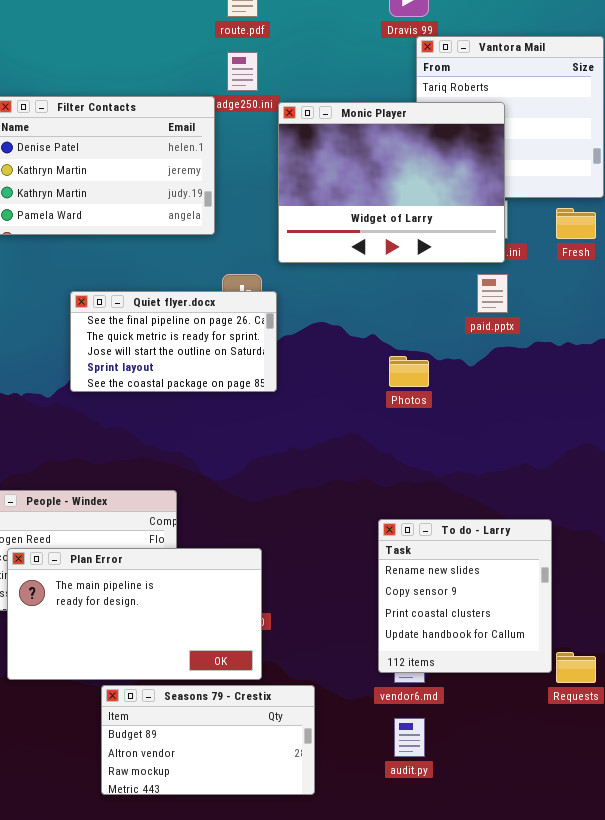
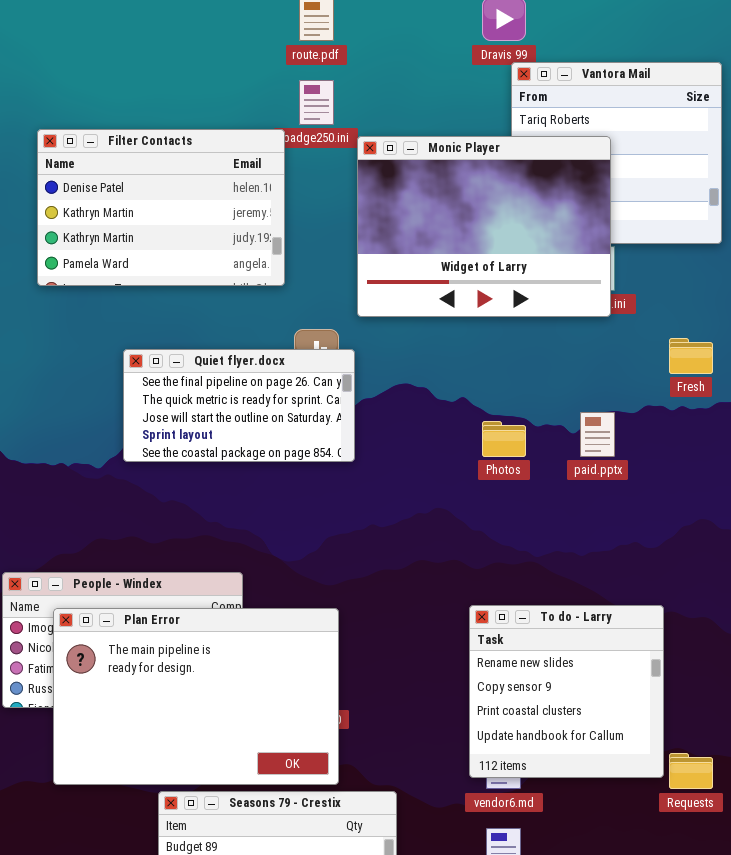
Fresh: [556,208,596,239] -> [669,338,713,374], moved
paid.pptx: [477,274,508,313] -> [580,412,615,457], moved
Plan Error: [7,548,262,680] -> [53,608,339,785], resized

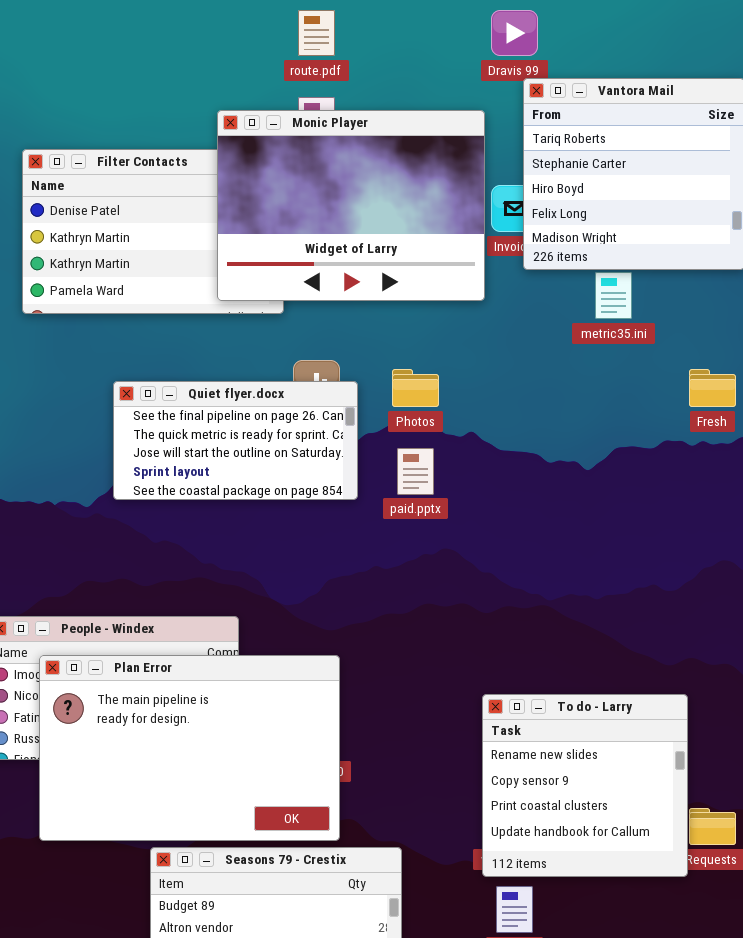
Monic Player: [357,136,611,317] -> [217,110,485,301], moved
paid.pptx: [580,412,615,457] -> [397,448,434,495], moved
Photos: [482,421,526,457] -> [392,369,439,407], moved
To do - Larry: [469,605,664,778] -> [482,694,688,877], moved

